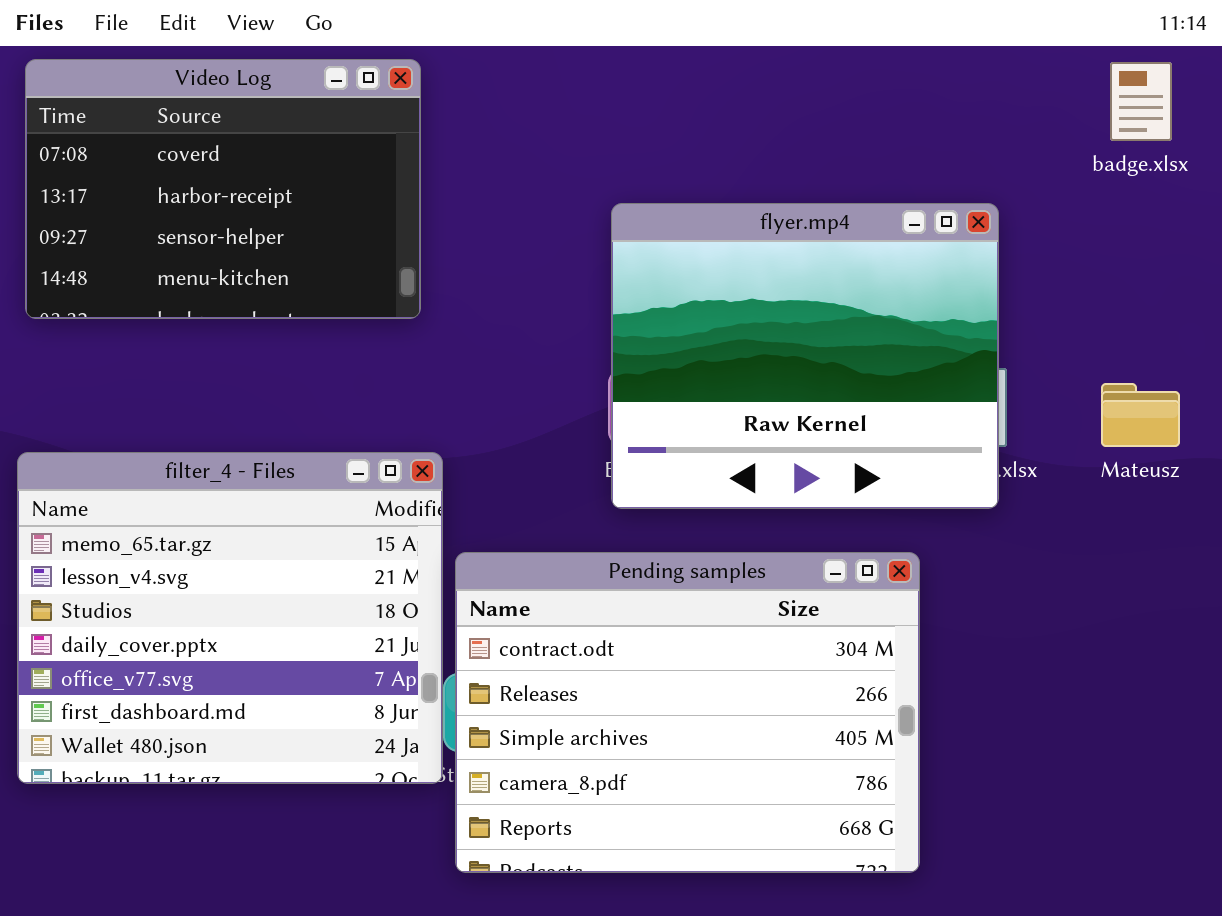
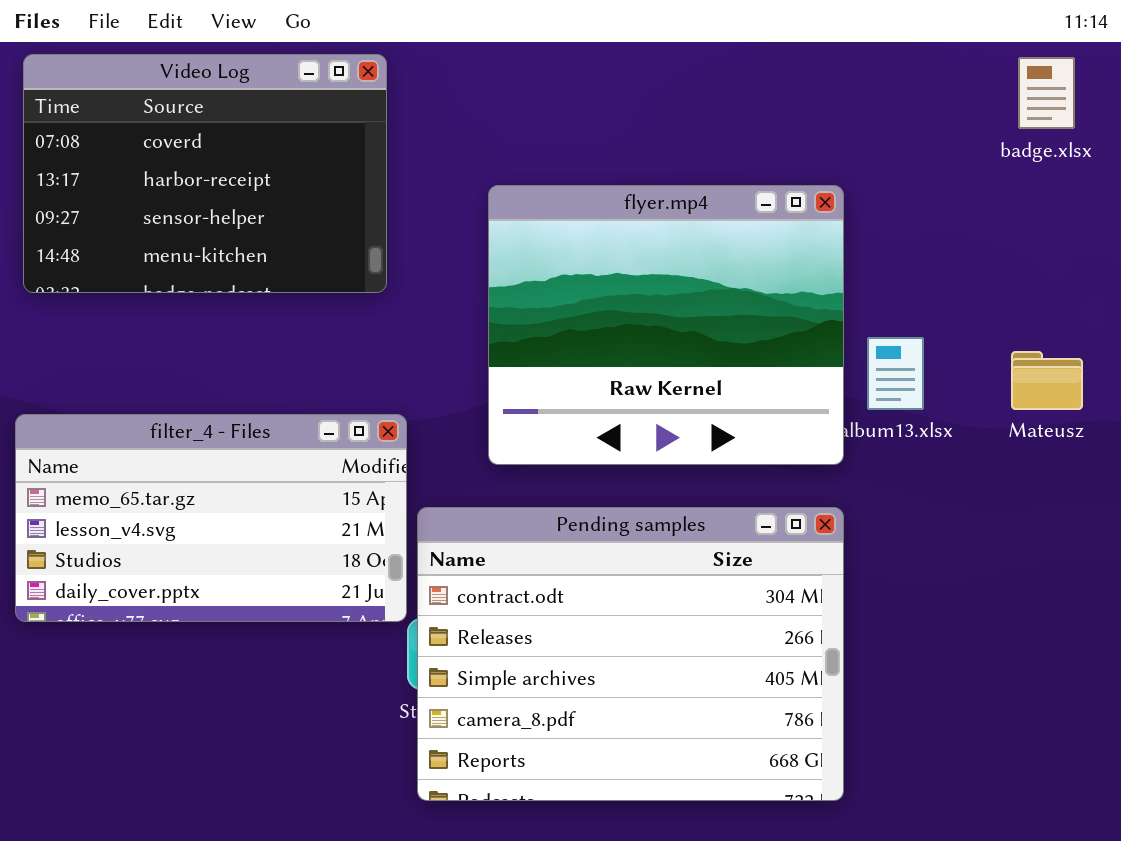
flyer.mp4: [611,203,999,509] -> [488,185,844,465], moved
filter_4 - Files: [17,452,443,784] -> [15,414,407,622], resized

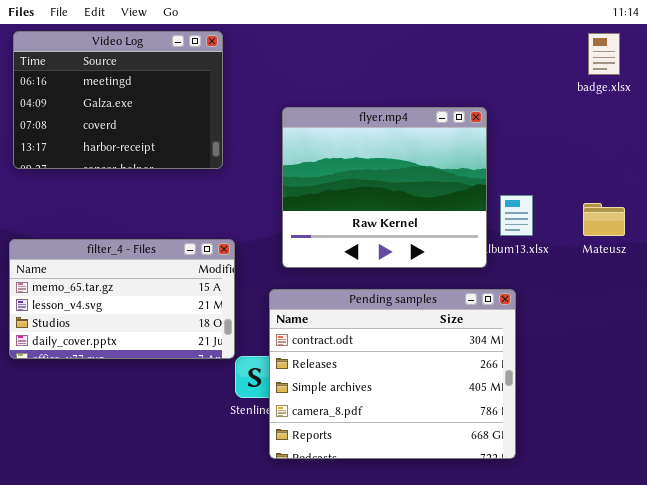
Video Log: [23,54,387,293] -> [13,31,223,169], scrolled up 2 rows
Pending samples: [417,507,844,801] -> [269,289,516,459], moved

